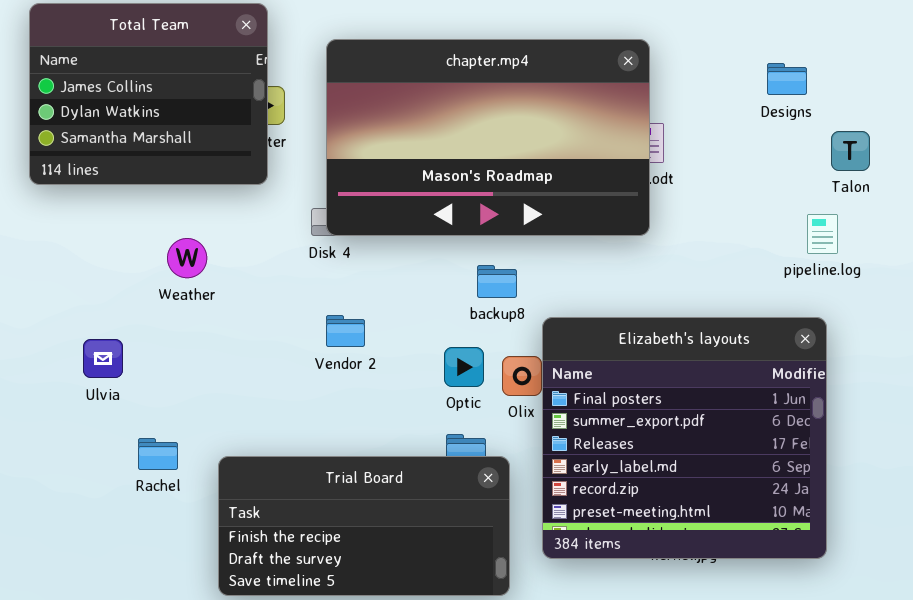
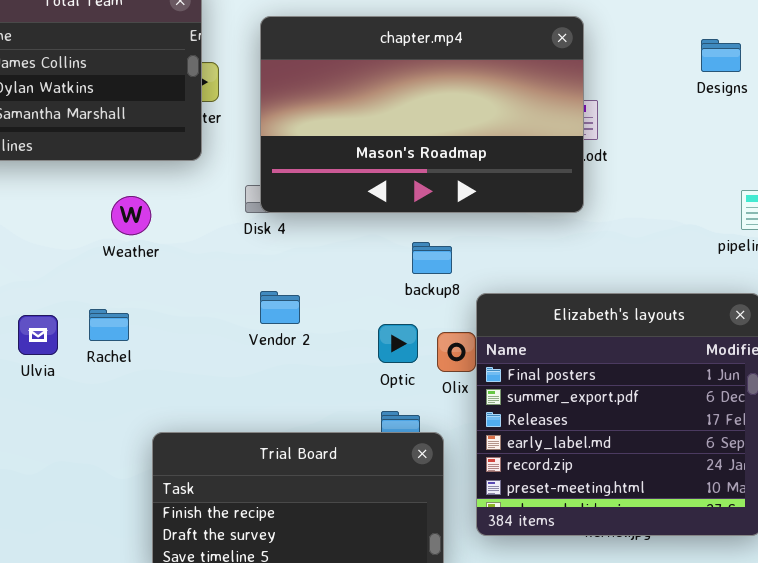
Weather: [167,238,207,278] -> [111,196,151,235], moved
Rachel: [138,438,178,470] -> [89,309,129,341], moved

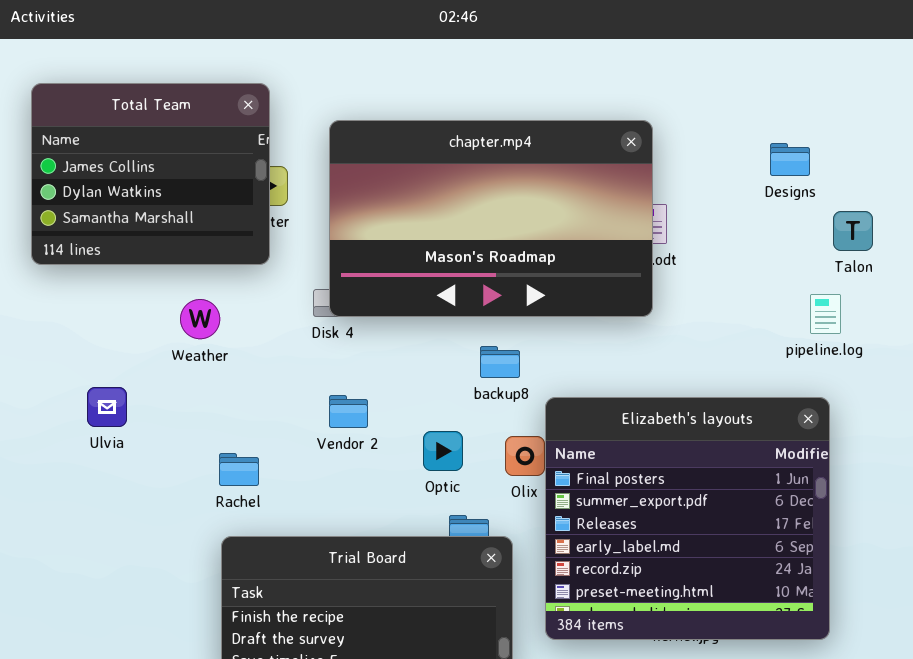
Rachel: [89,309,129,341] -> [219,453,259,486], moved
Ulvia: [18,315,58,355] -> [87,387,127,427], moved
Optic: [378,324,418,363] -> [423,431,463,471], moved

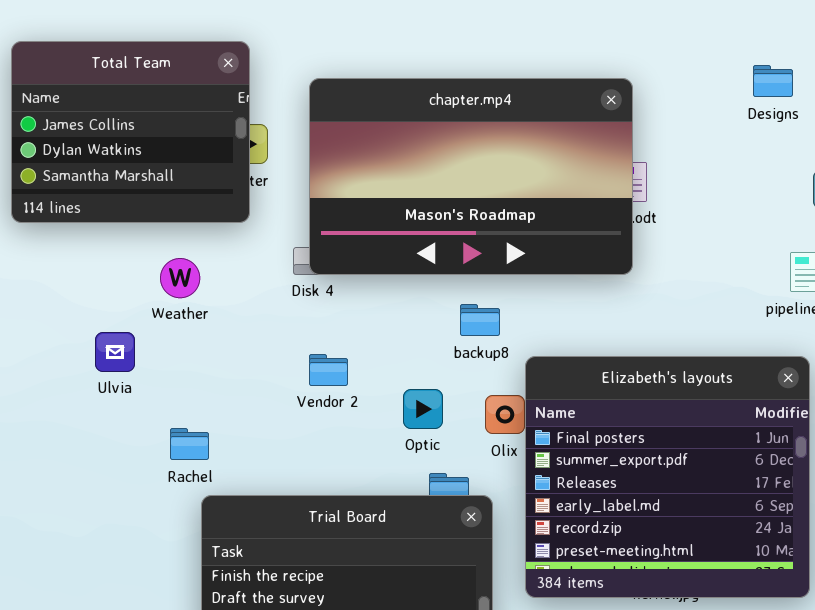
Designs: [770,143,810,176] -> [753,65,793,97], moved
Ulvia: [87,387,127,427] -> [95,332,135,372], moved
Rachel: [219,453,259,486] -> [170,428,209,460], moved

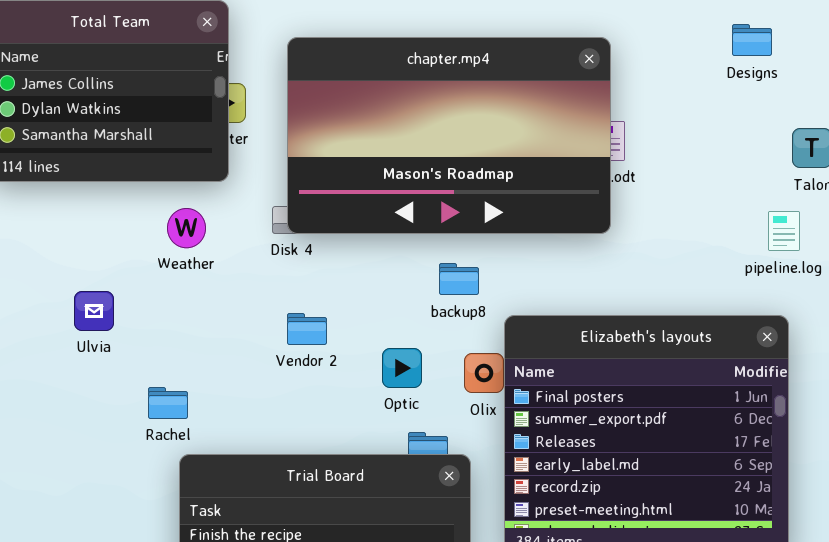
Weather: [160,258,200,298] -> [167,208,206,248], moved

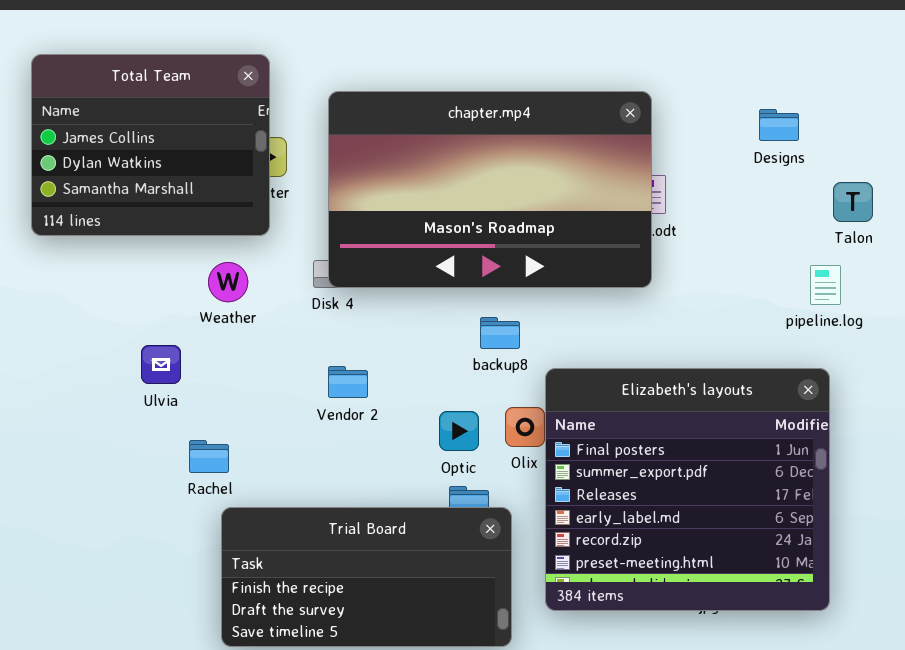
Designs: [732,24,772,56] -> [759,109,799,141], moved
Ulvia: [74,291,114,331] -> [141,345,181,384], moved
Optic: [382,348,422,388] -> [439,411,479,451], moved

